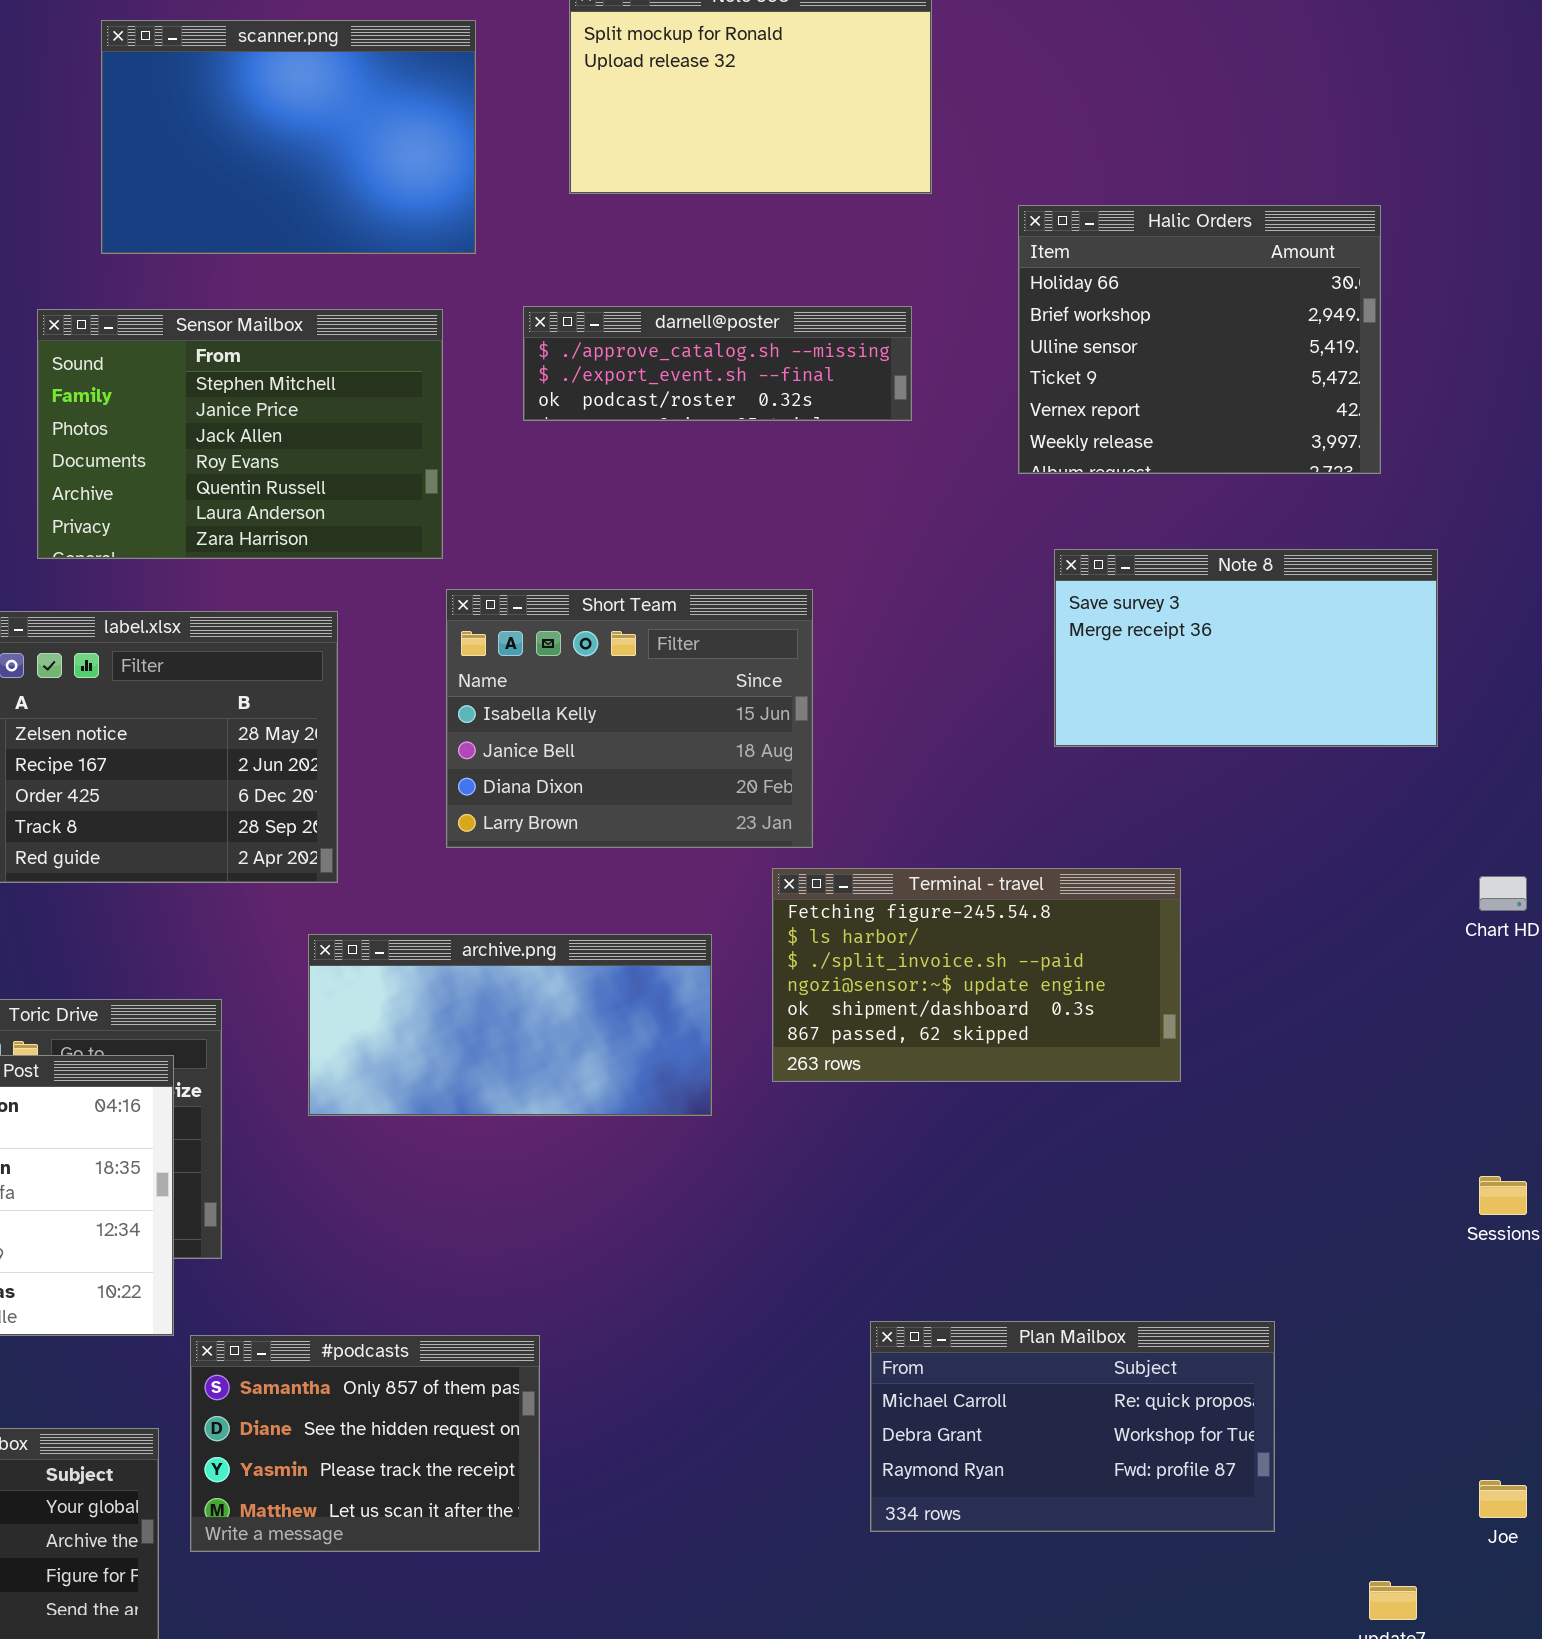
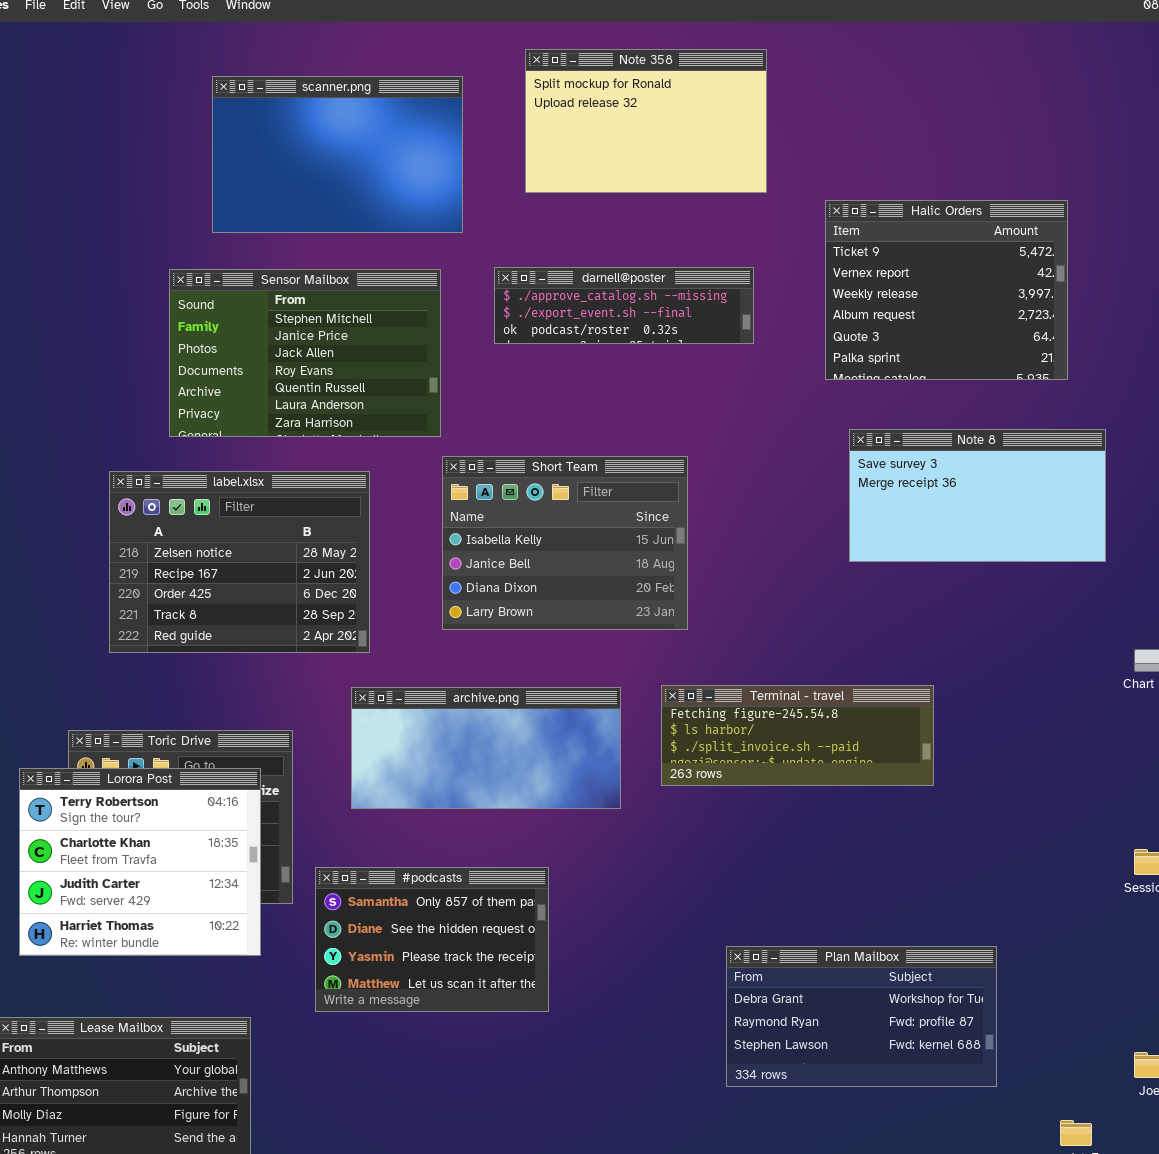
Halic Orders: [1018,205,1381,474] -> [825,200,1068,380], scrolled down 3 rows
Terminal - travel: [772,868,1181,1082] -> [661,685,934,786], resized
Plan Mailbox: [870,1321,1275,1532] -> [726,946,997,1087], scrolled down 1 row
#podcasts: [190,1335,540,1552] -> [315,867,549,1012], moved

